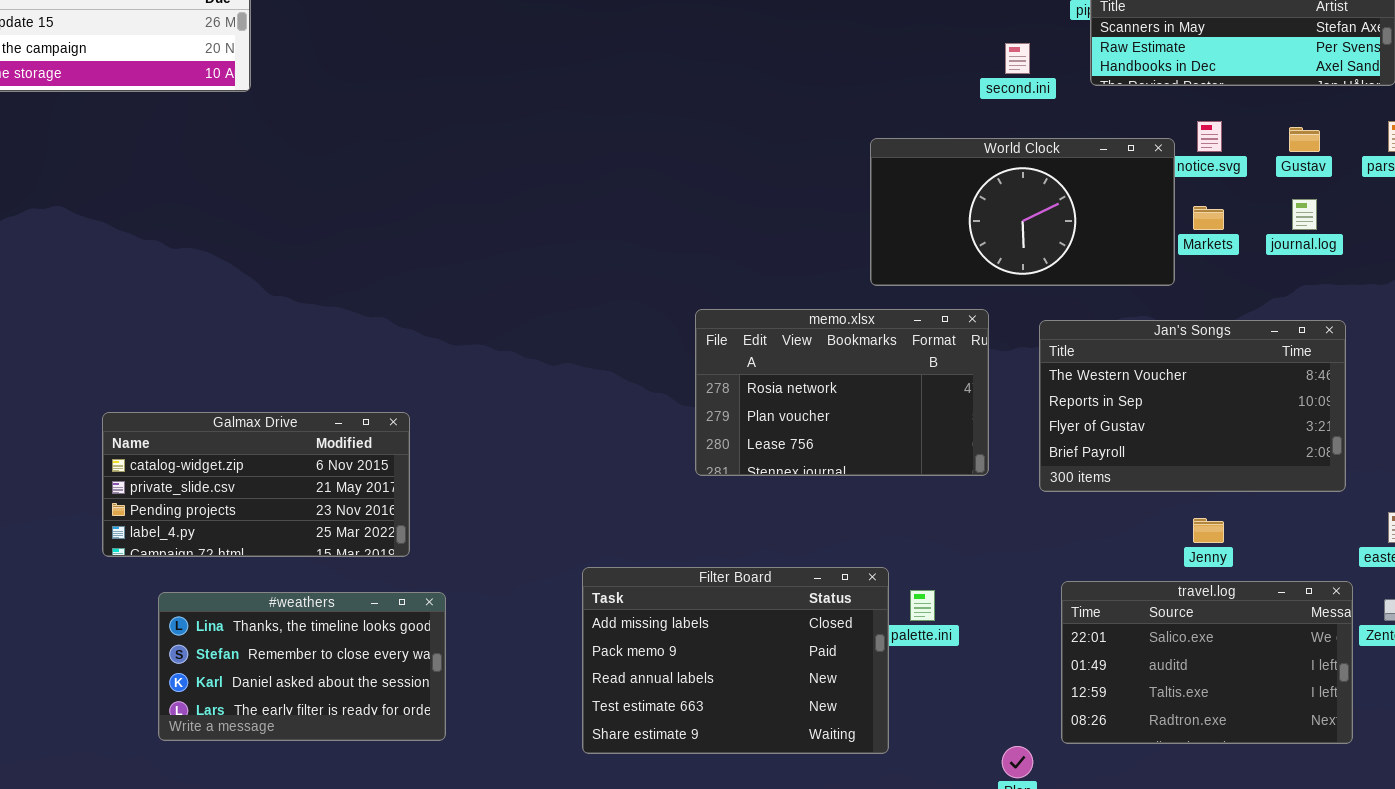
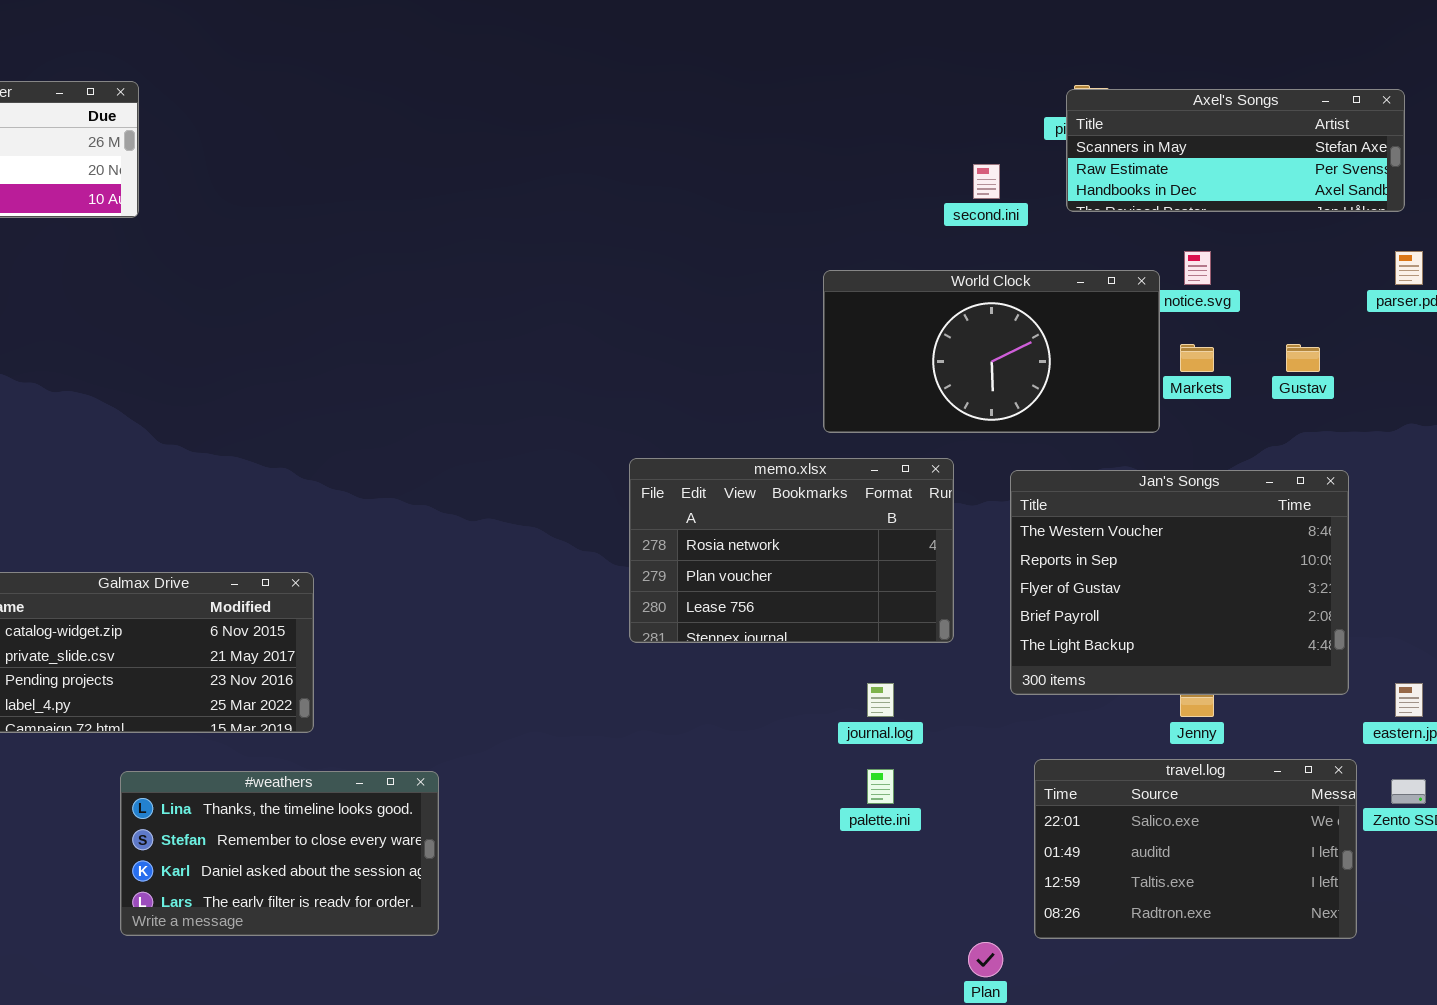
Gustav: [1289,127,1320,152] -> [1286,344,1320,372], moved
journal.log: [1292,199,1317,230] -> [867,683,894,717], moved
Jan's Songs: [1039,320,1346,492] -> [1010,470,1349,695], resized
Filter Board: [582,567,889,754] -> none, closed
#weathers: [158,592,446,741] -> [120,771,439,936], moved

